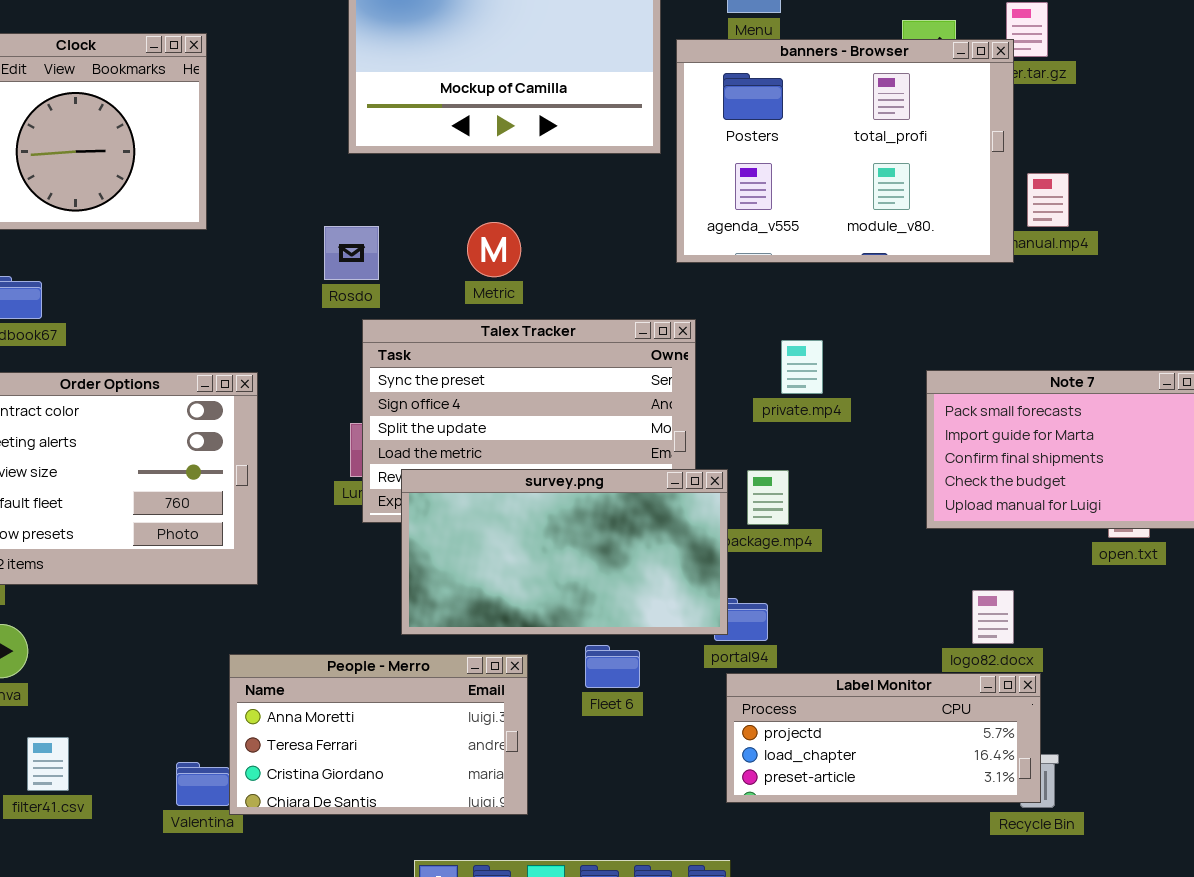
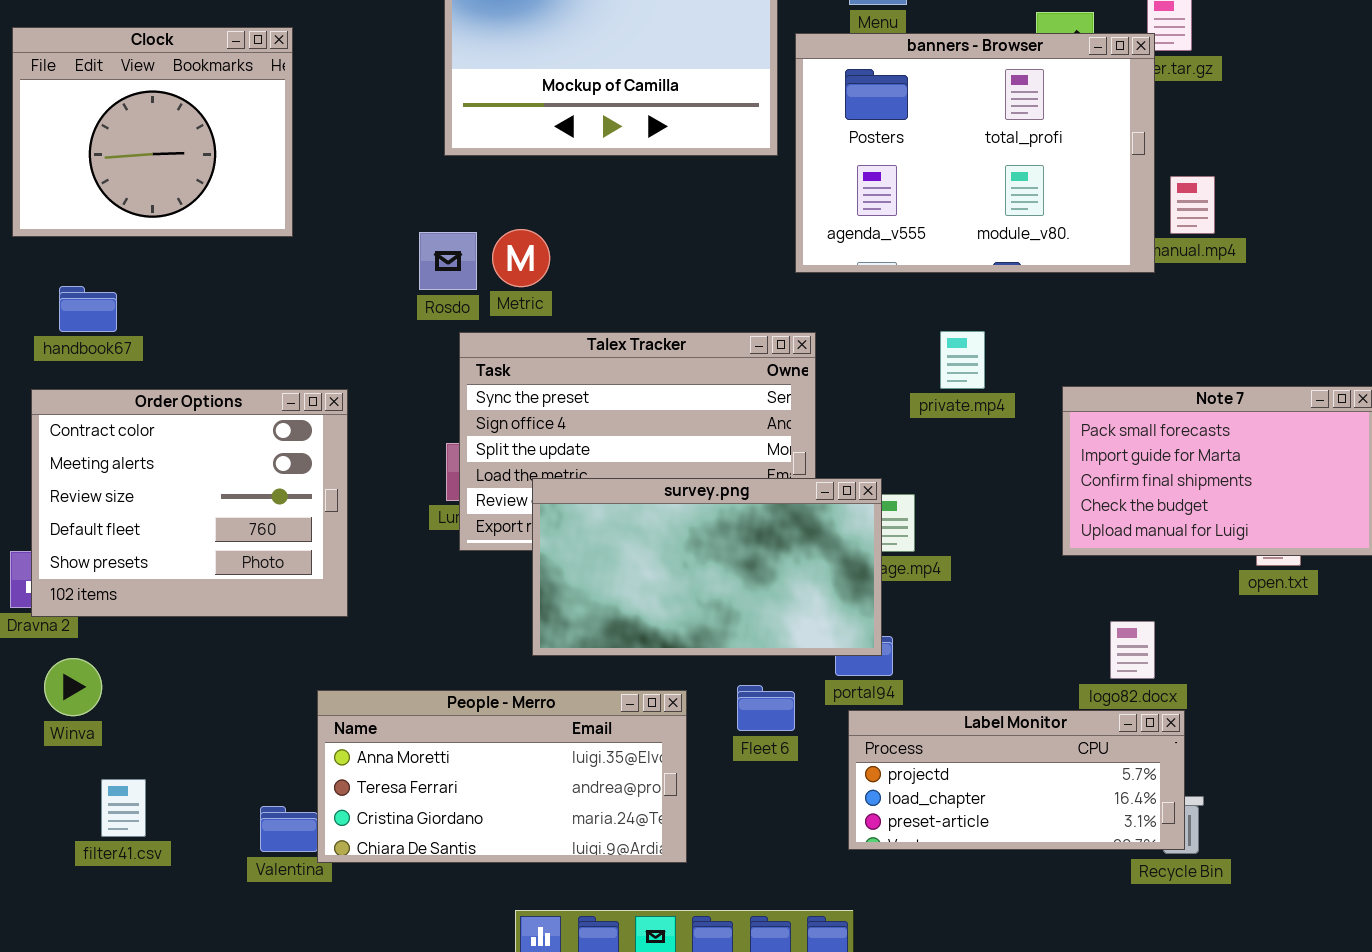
Metric: [467,222,521,277] -> [492,229,550,287], moved
private.mp4: [781,340,823,394] -> [940,331,985,389], moved
survey.png: [401,469,728,635] -> [532,478,882,656], moved
Fleet 6: [585,645,640,688] -> [737,685,795,731], moved
People - Merro: [229,654,528,815] -> [317,690,687,863], resized

